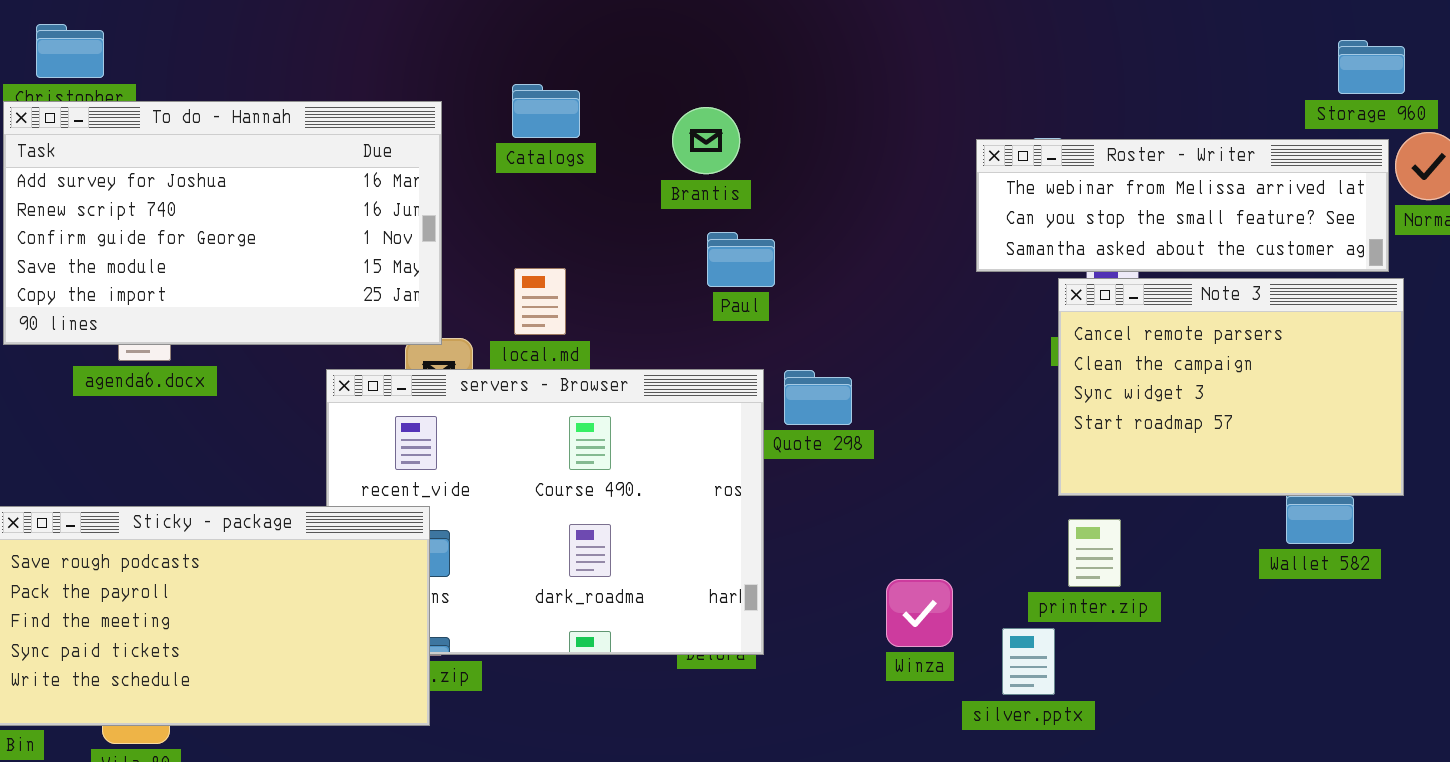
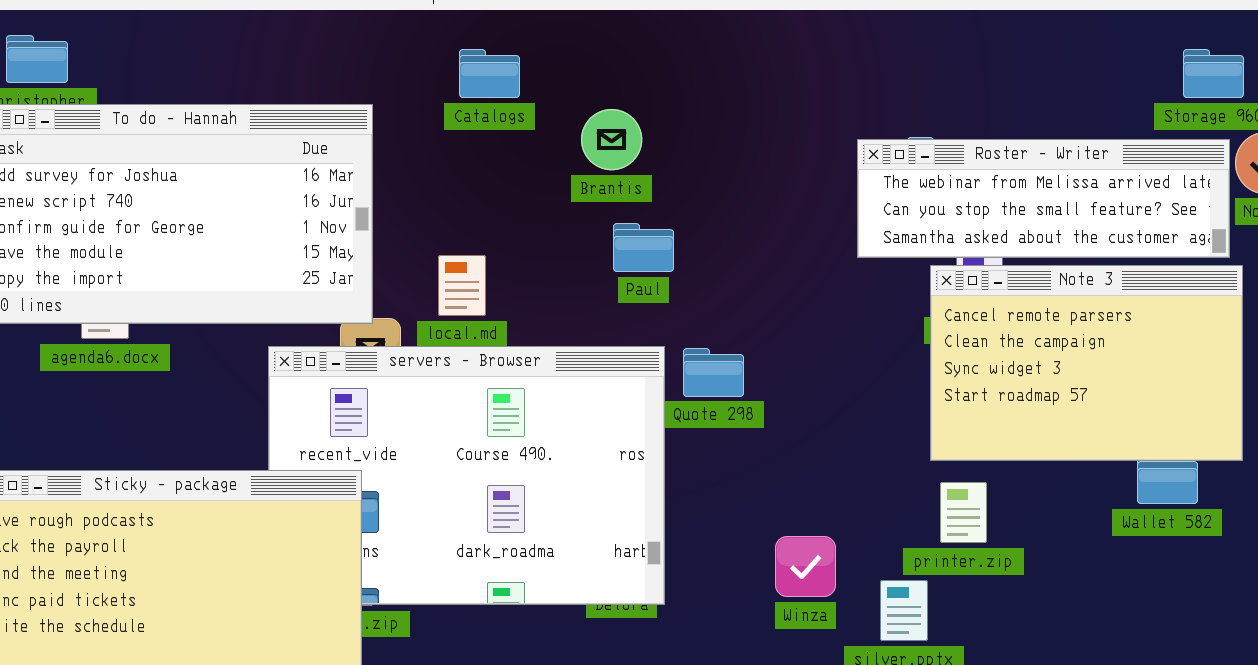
Catalogs: [512,84,580,138] -> [459,49,520,98], moved

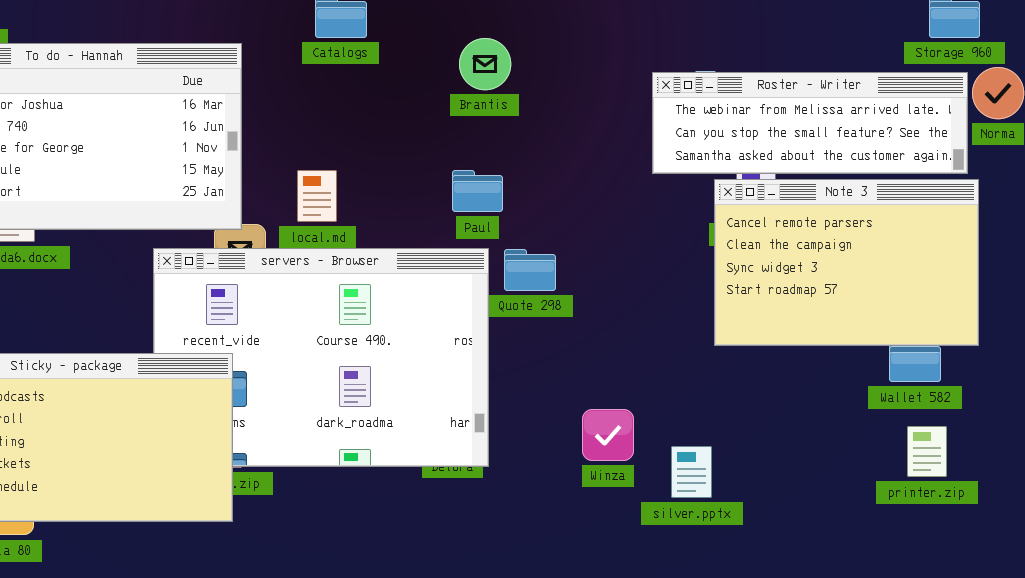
Brantis: [581,109,642,170] -> [459,38,511,90], moved
Paul: [613,223,674,272] -> [452,170,503,212], moved
printer.zip: [940,482,987,543] -> [907,426,947,477], moved

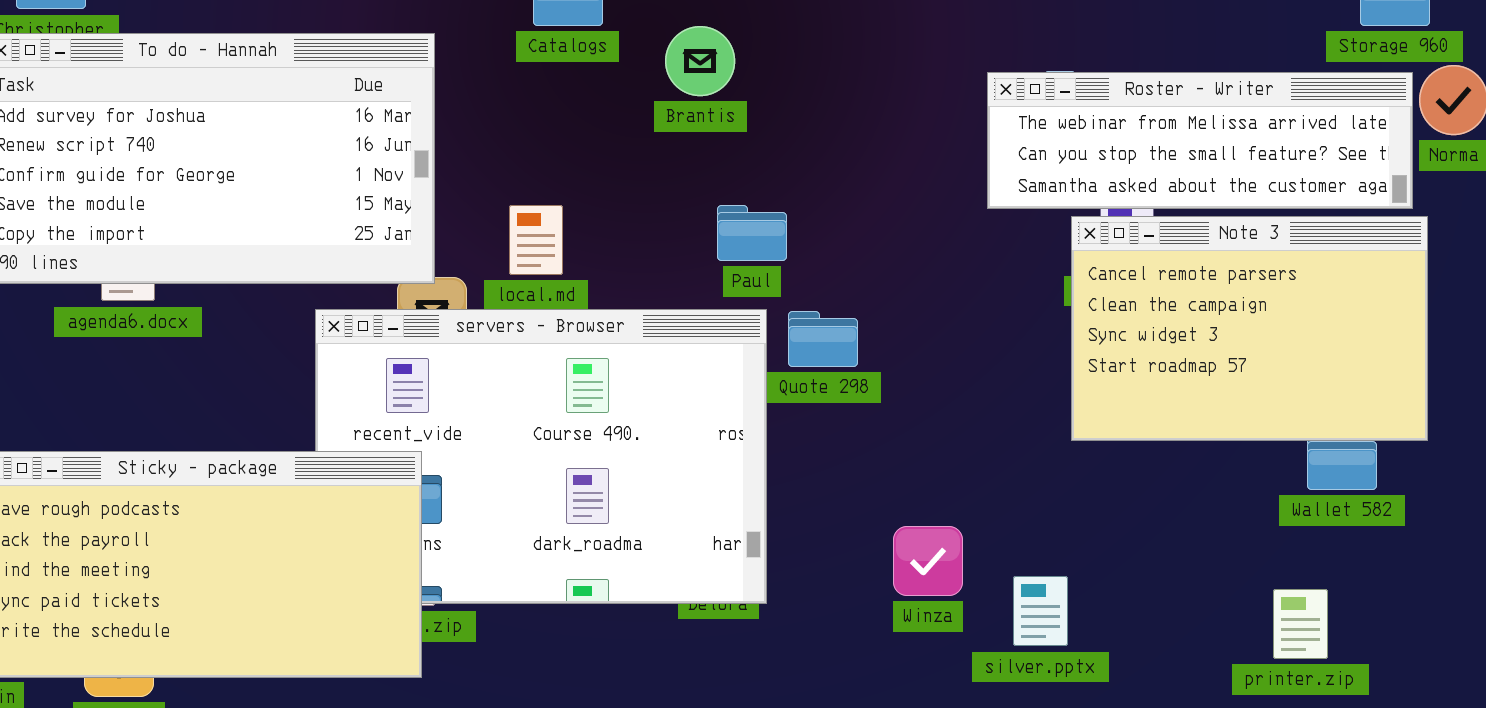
Brantis: [459,38,511,90] -> [665,26,735,96], moved
printer.zip: [907,426,947,477] -> [1273,589,1328,659], moved

